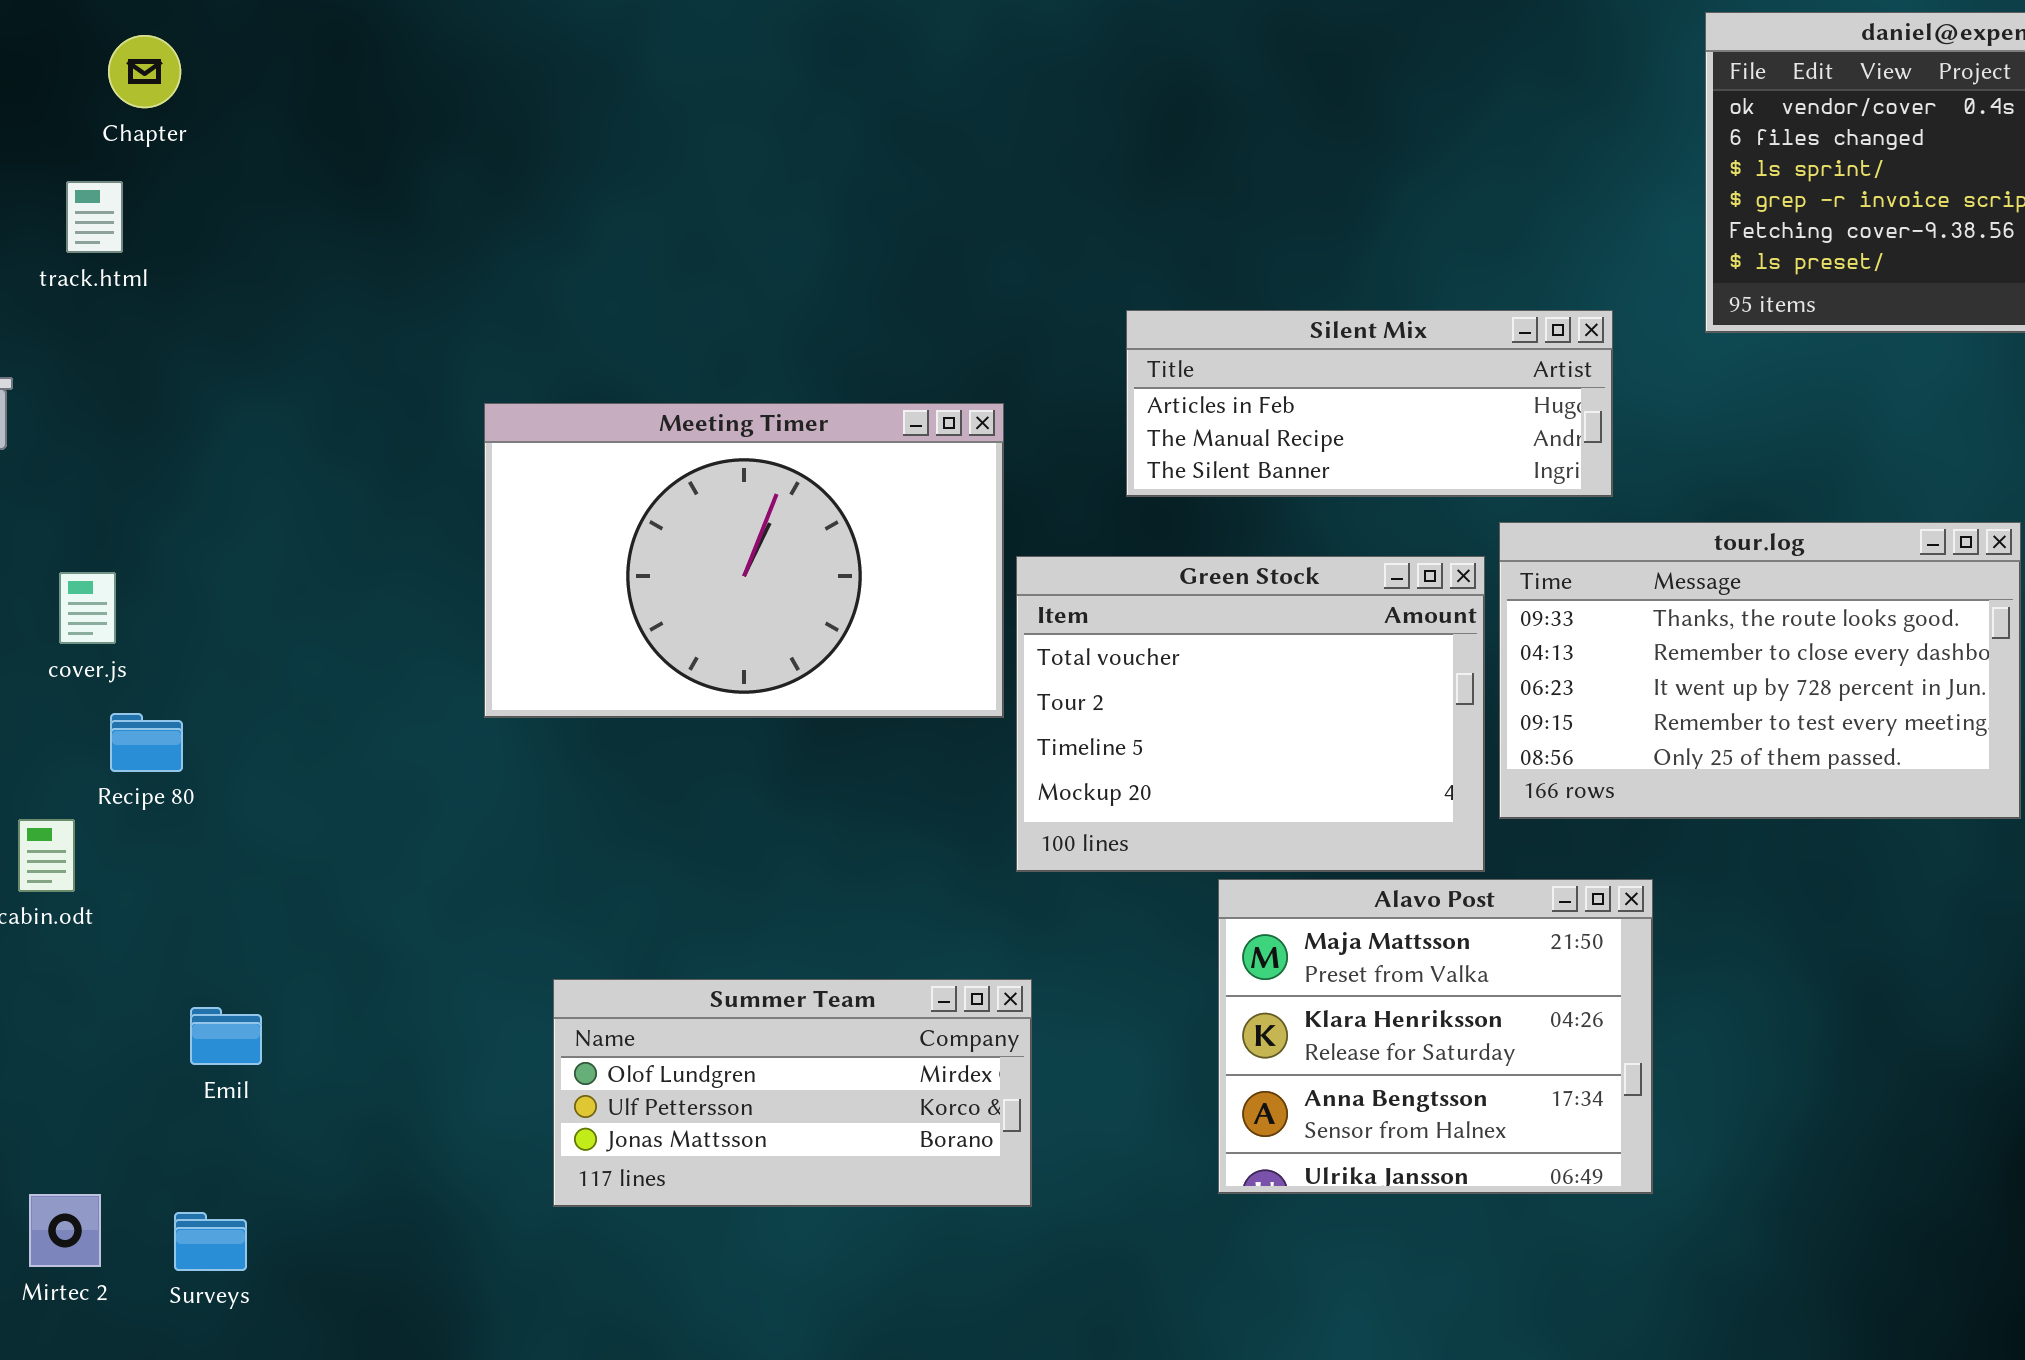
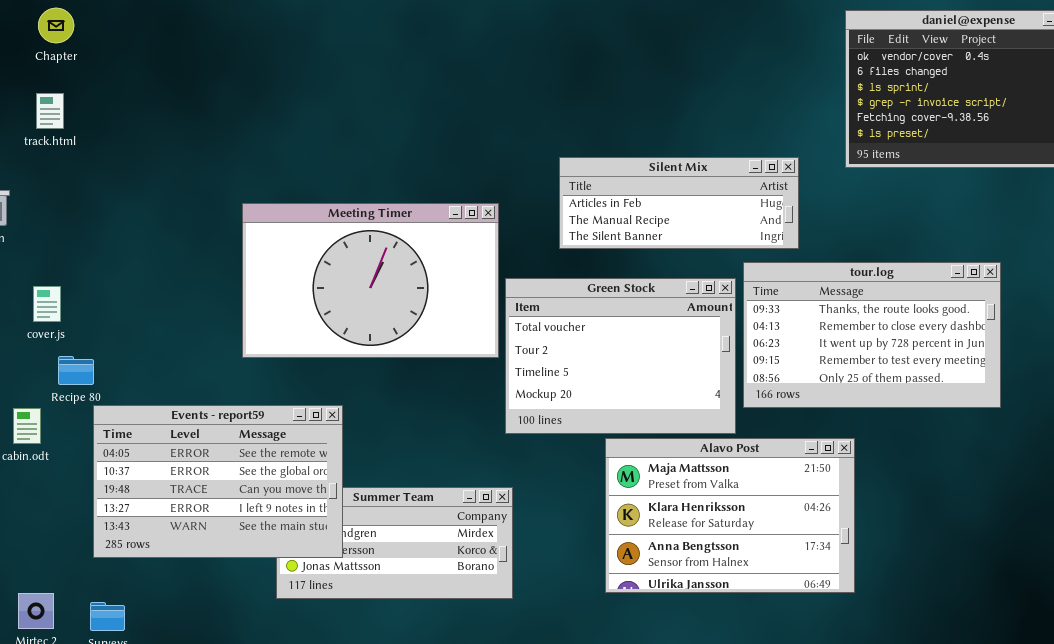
Chapter: [108,35,181,108] -> [38,8,74,43], moved
Events - report59: none -> [93,405,343,558], opened
Alavo Post: [1218,879,1653,1194] -> [605,438,855,593], resized

